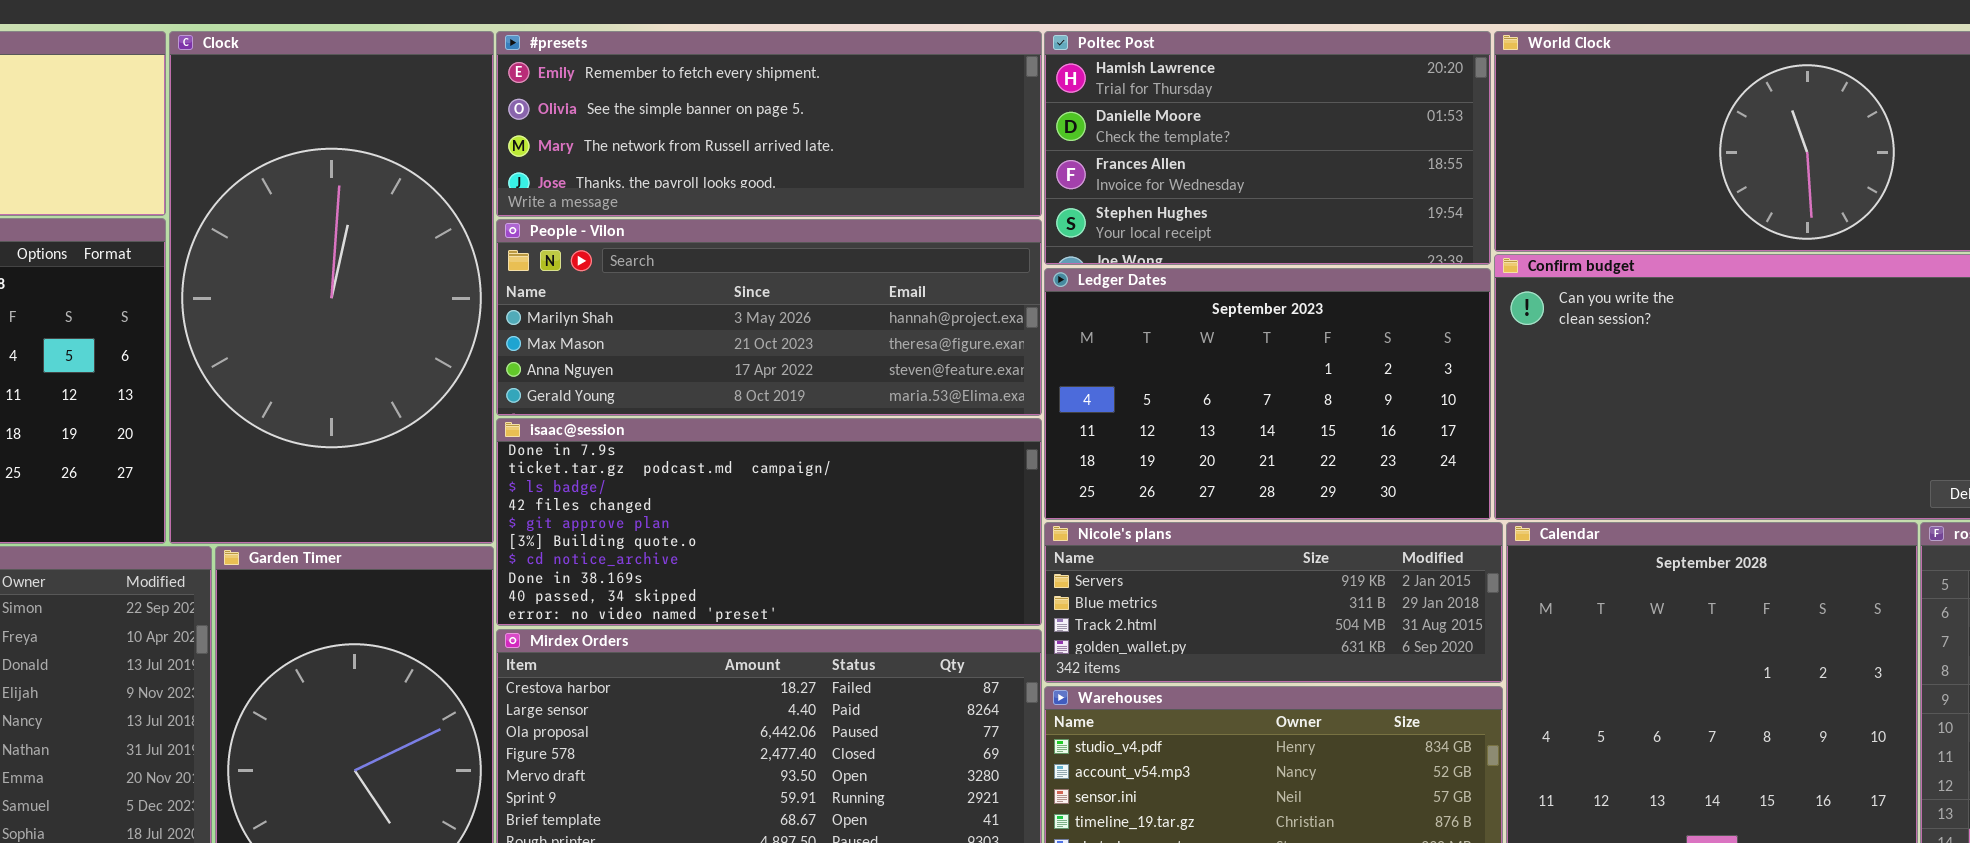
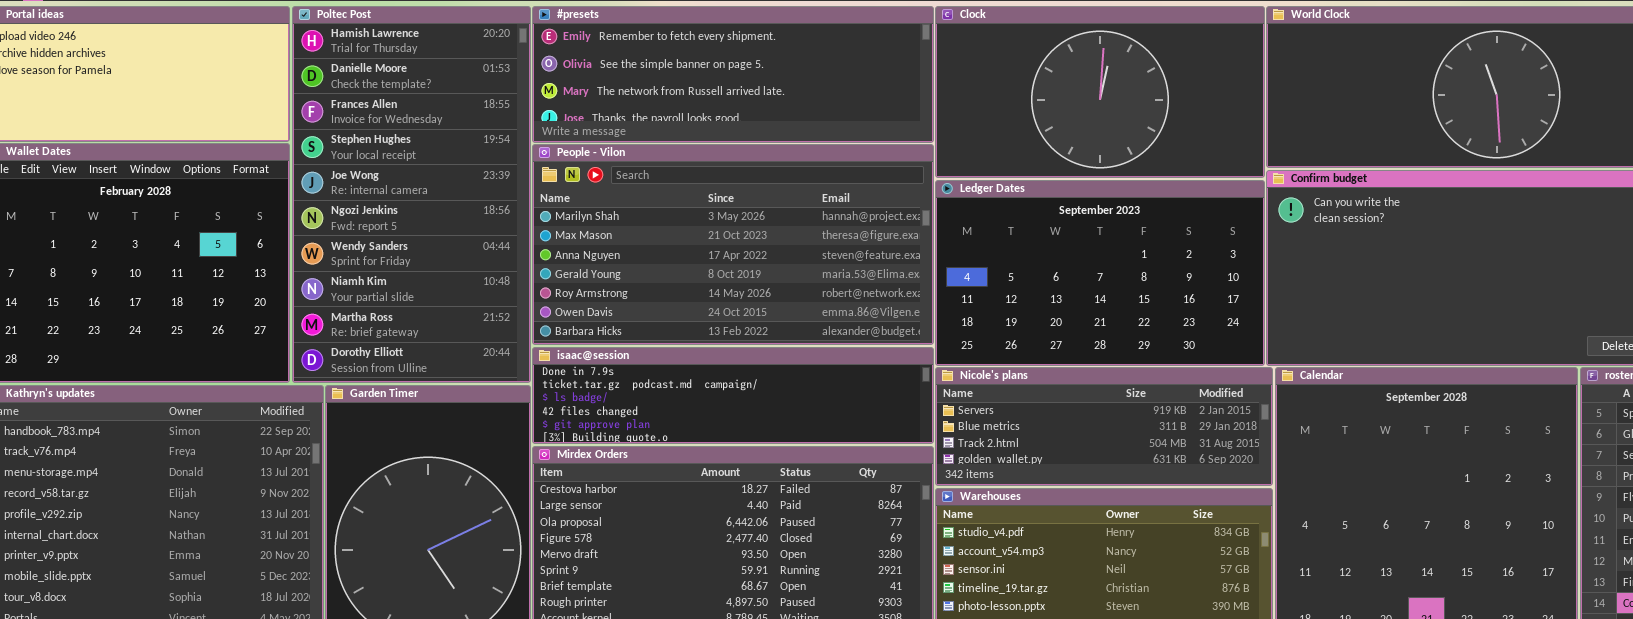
Clock: [169,31,494,544] -> [935,6,1265,178], moved, resized
Poltec Post: [1044,31,1491,265] -> [292,6,531,383], moved, resized
People - Vilon: [496,219,1042,416] -> [532,144,934,345], resized
isaac@session: [496,418,1042,626] -> [532,347,934,444], resized

